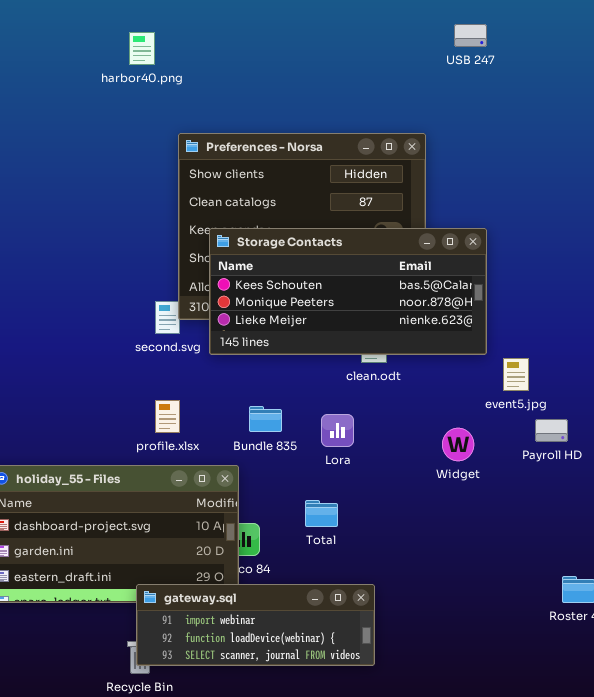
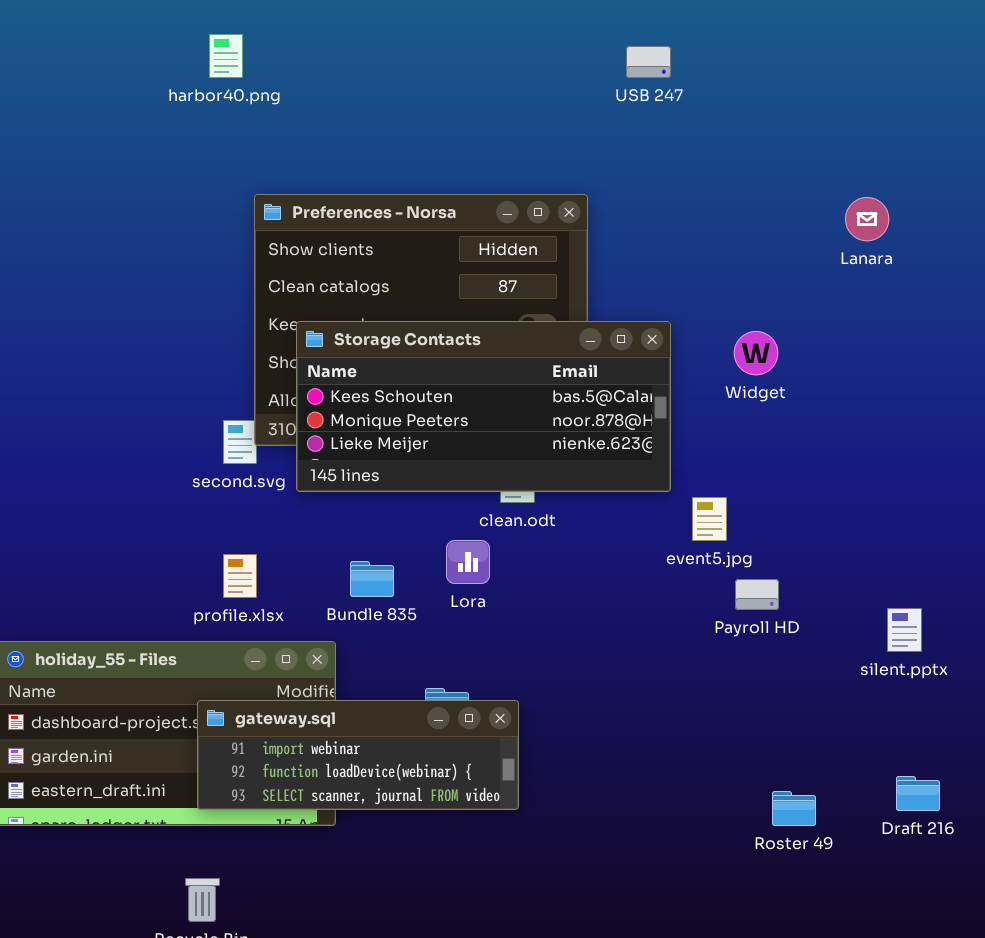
harbor40.png: [129,32,155,65] -> [209,34,243,78], moved
Lora: [321,414,354,447] -> [446,540,490,584], moved
Widget: [442,428,474,461] -> [734,331,778,375], moved
gateway.sql: [136,584,375,666] -> [197,700,519,810], moved

